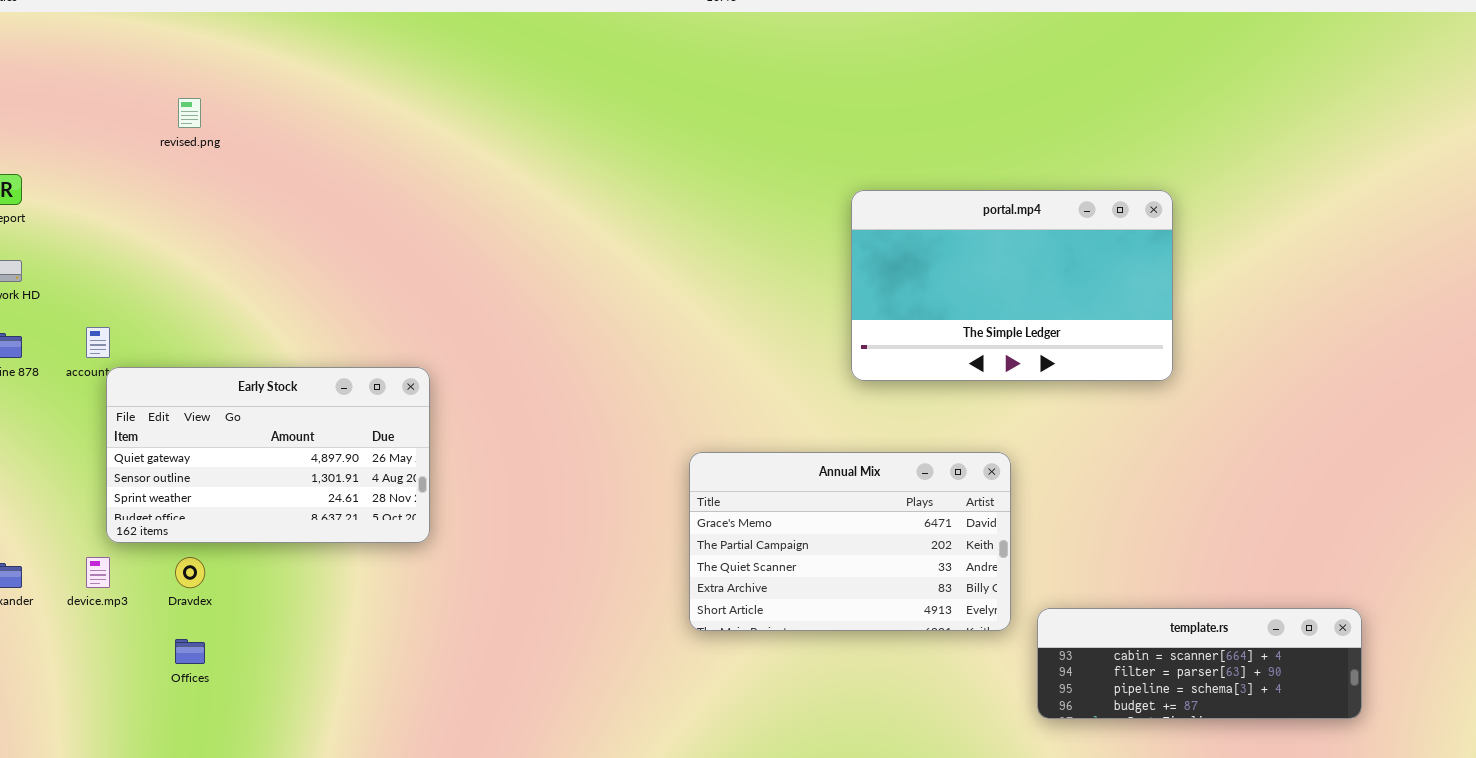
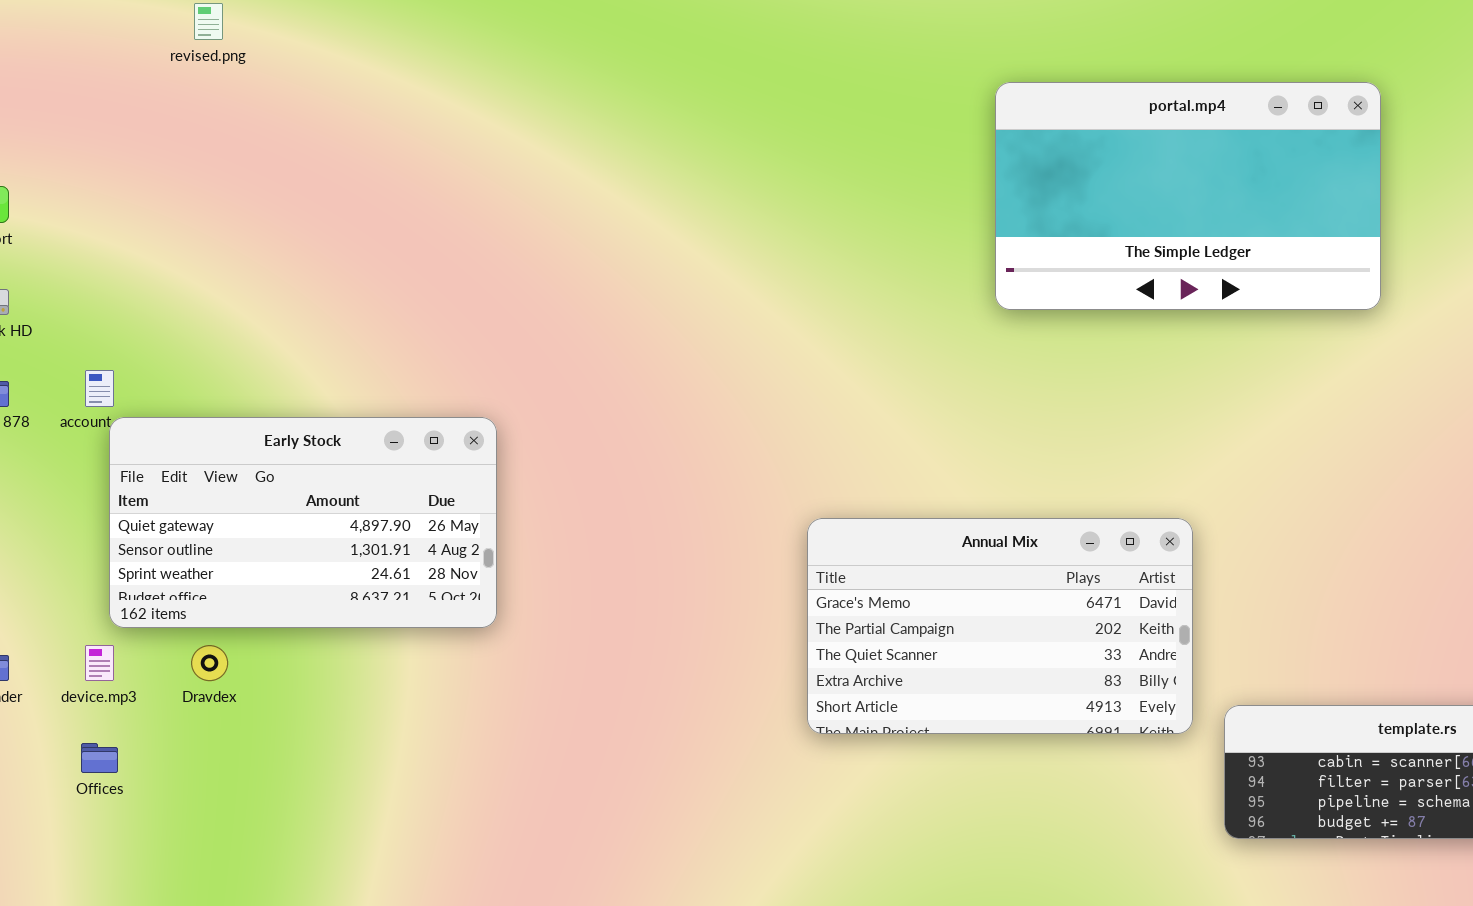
revised.png: [178,98,201,128] -> [194,3,223,40], moved
portal.mp4: [851,190,1173,381] -> [995,82,1381,310], moved
Offices: [175,639,205,664] -> [81,743,118,773], moved

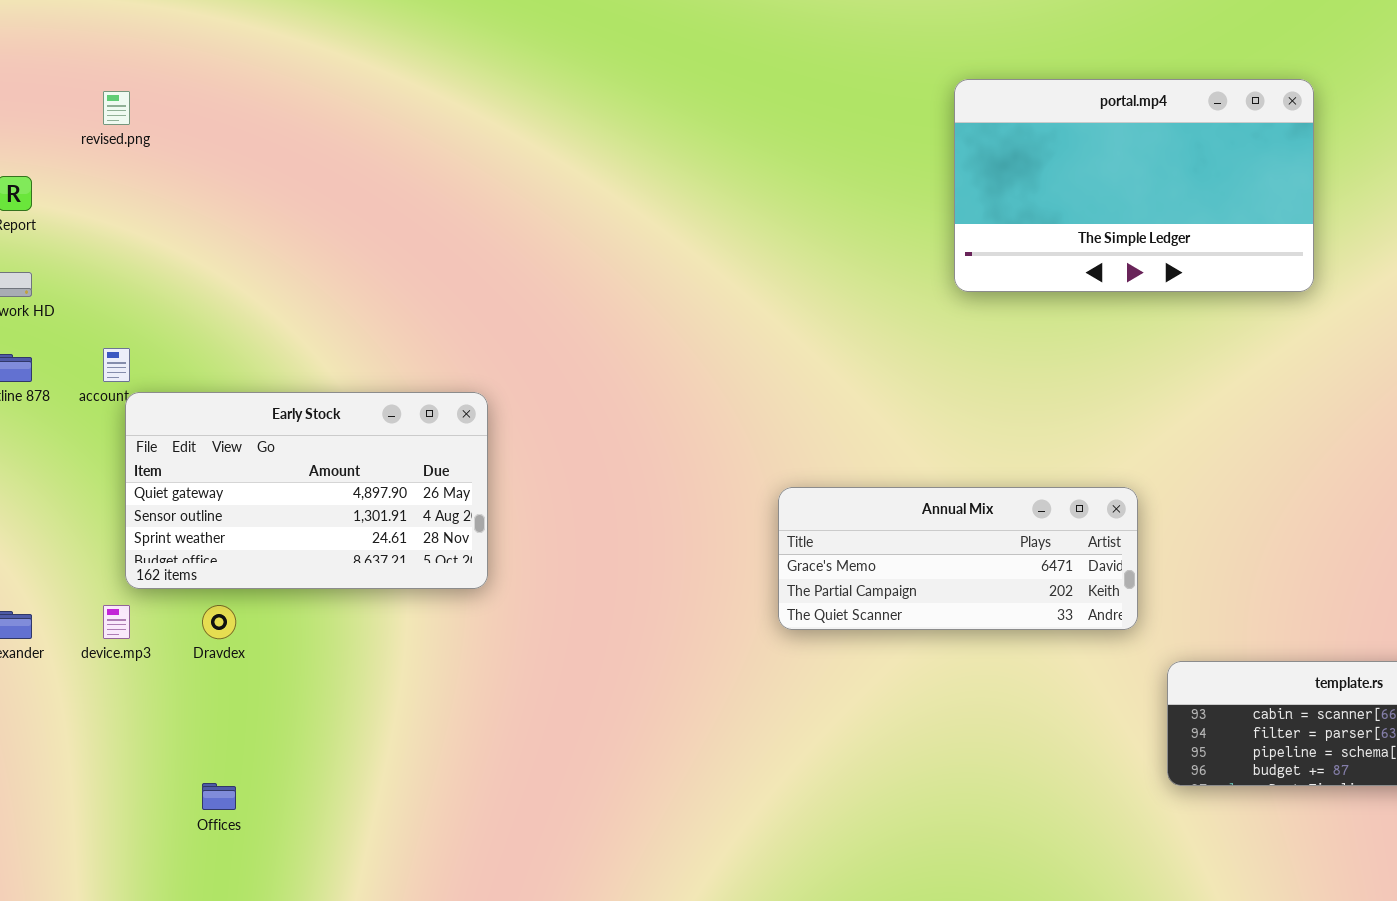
revised.png: [194,3,223,40] -> [103,91,130,125], moved
Annual Mix: [807,518,1193,734] -> [778,487,1138,630], resized
Offices: [81,743,118,773] -> [202,783,236,810], moved

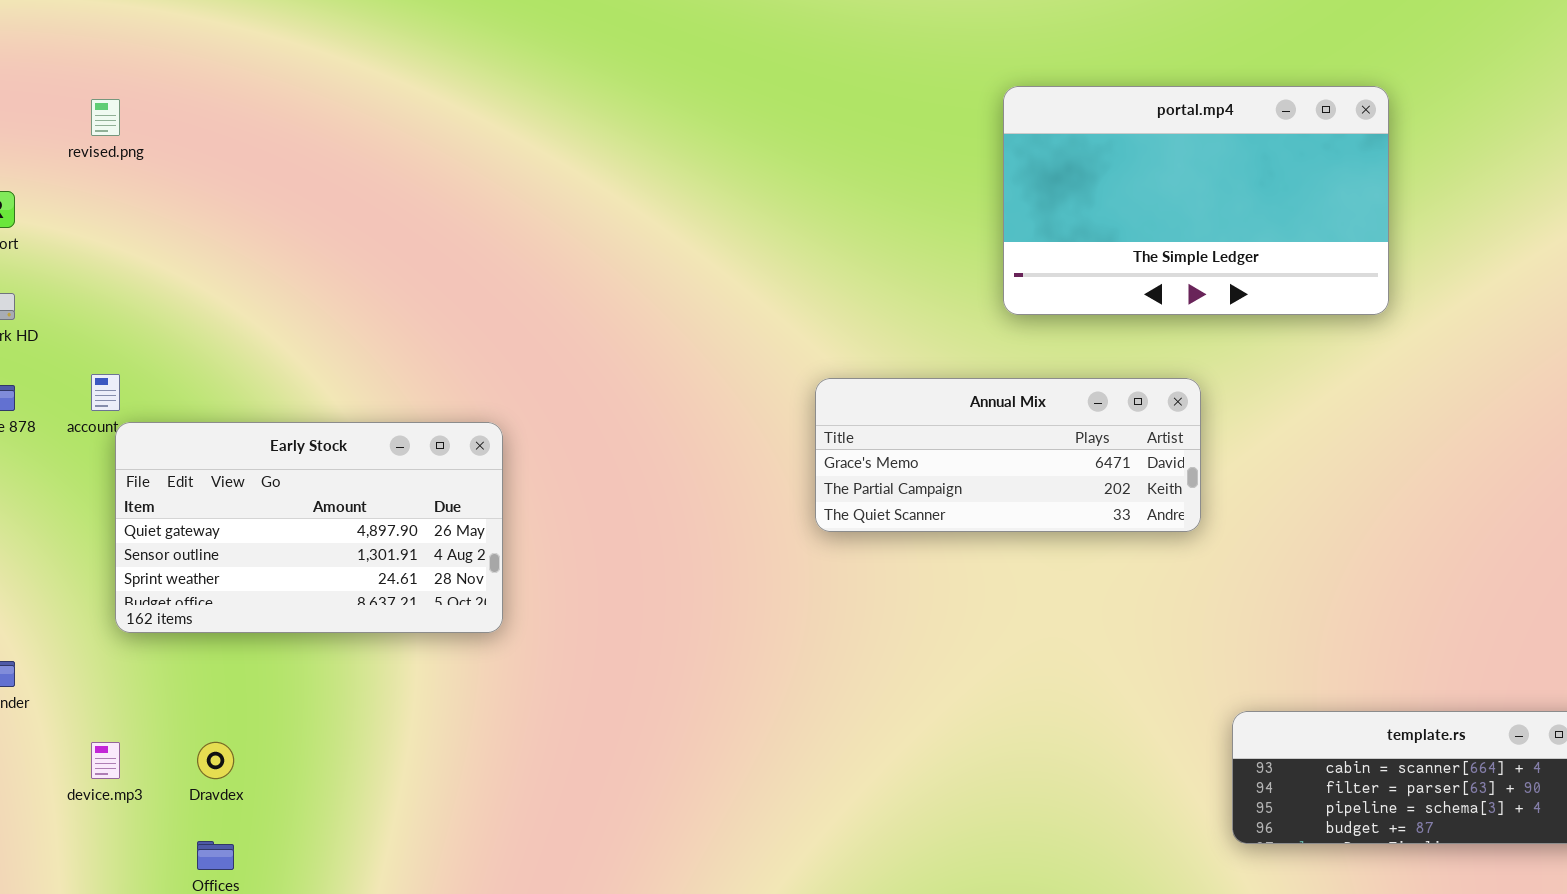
Annual Mix: [778,487,1138,630] -> [815,378,1201,532], moved
device.mp3: [103,605,130,639] -> [91,742,120,779], moved
Dravdex: [202,605,236,639] -> [197,742,234,779], moved

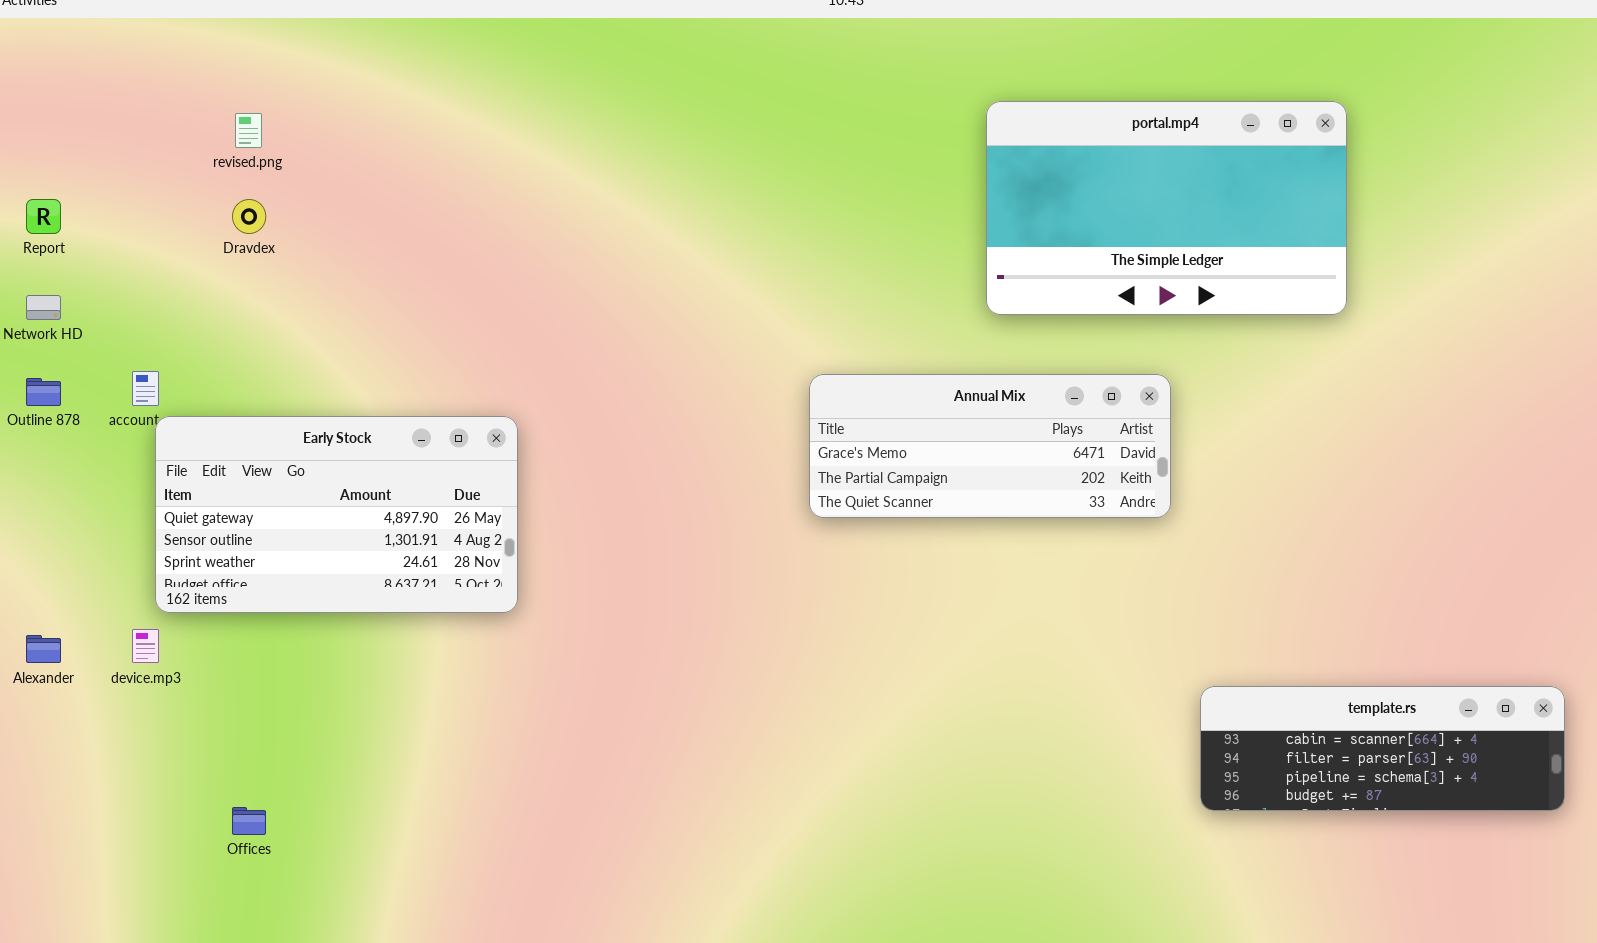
revised.png: [91,99,120,136] -> [235,113,262,148], moved
device.mp3: [91,742,120,779] -> [132,629,159,663], moved
Dravdex: [197,742,234,779] -> [232,199,266,234], moved

